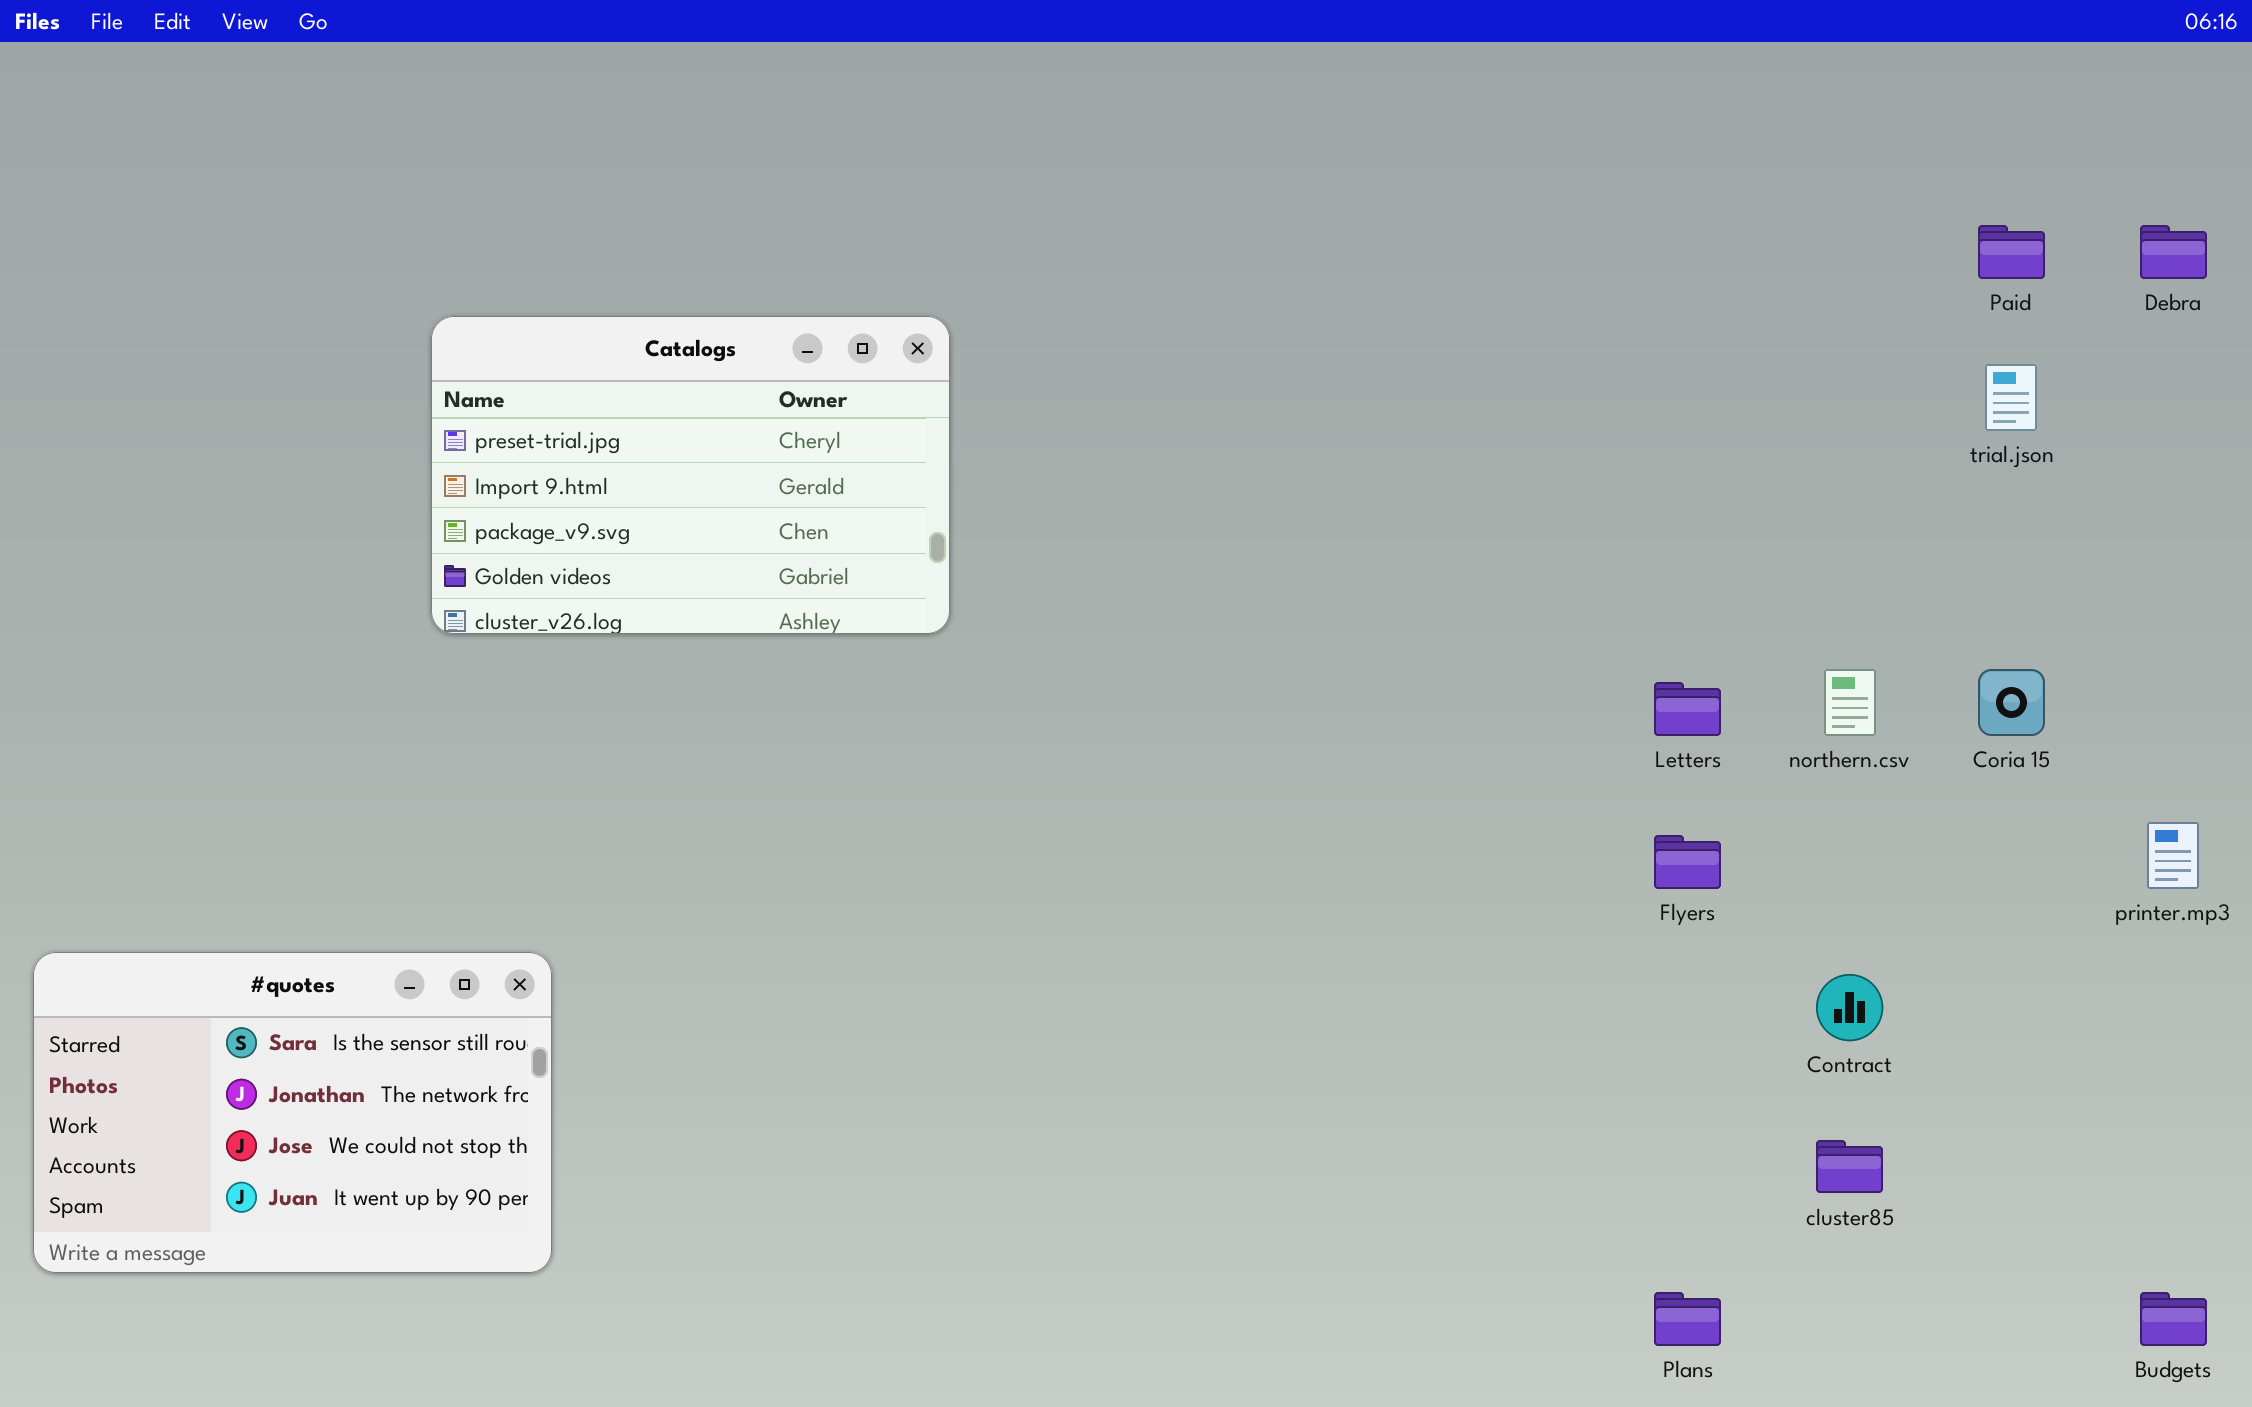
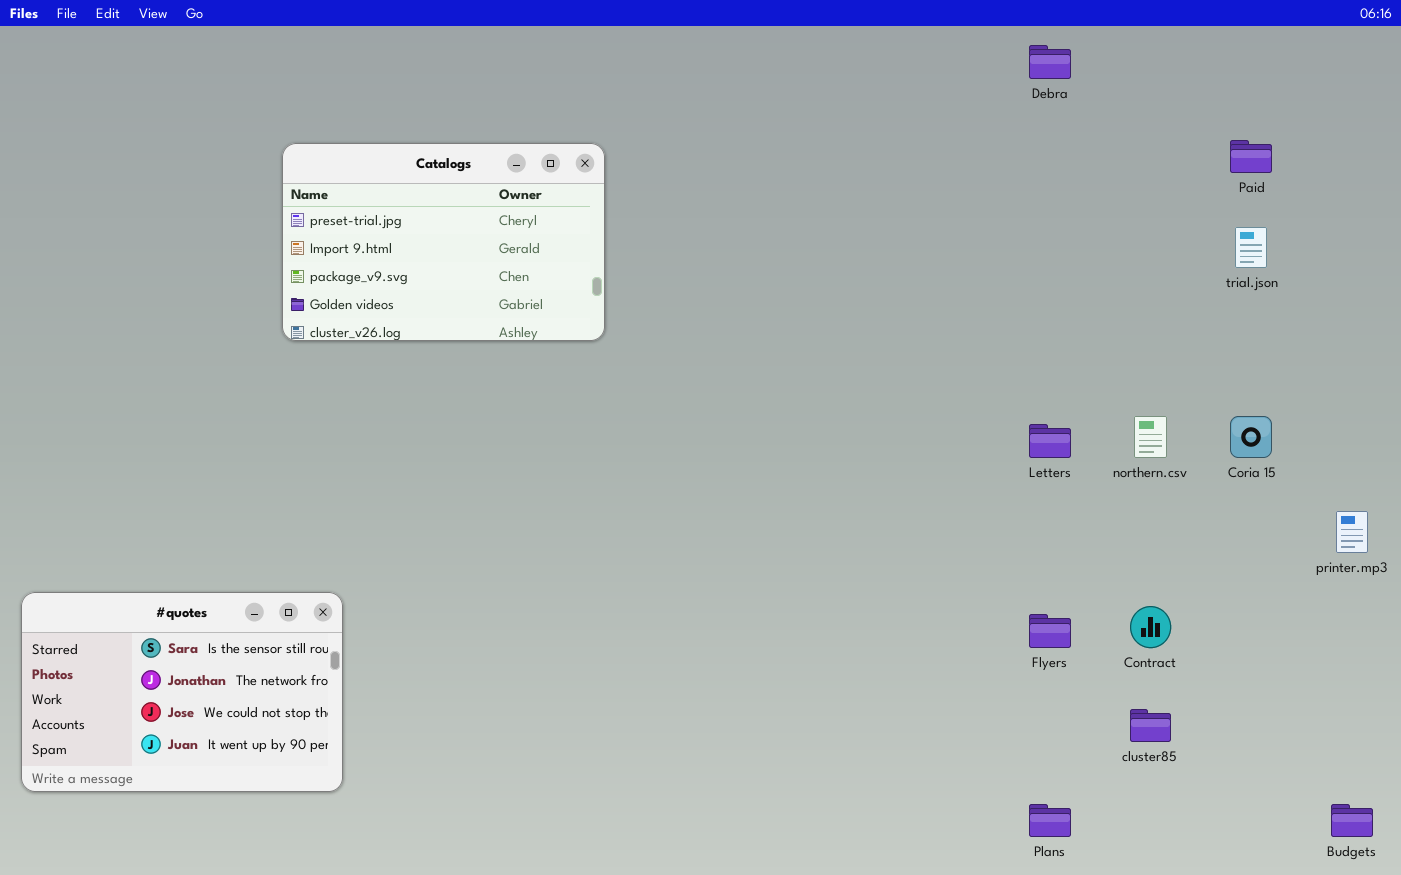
Debra: [2140,225,2207,279] -> [1029,45,1071,79], moved
Catalogs: [431,316,950,634] -> [282,143,605,341], moved
Flyers: [1654,835,1721,889] -> [1029,614,1071,648], moved

